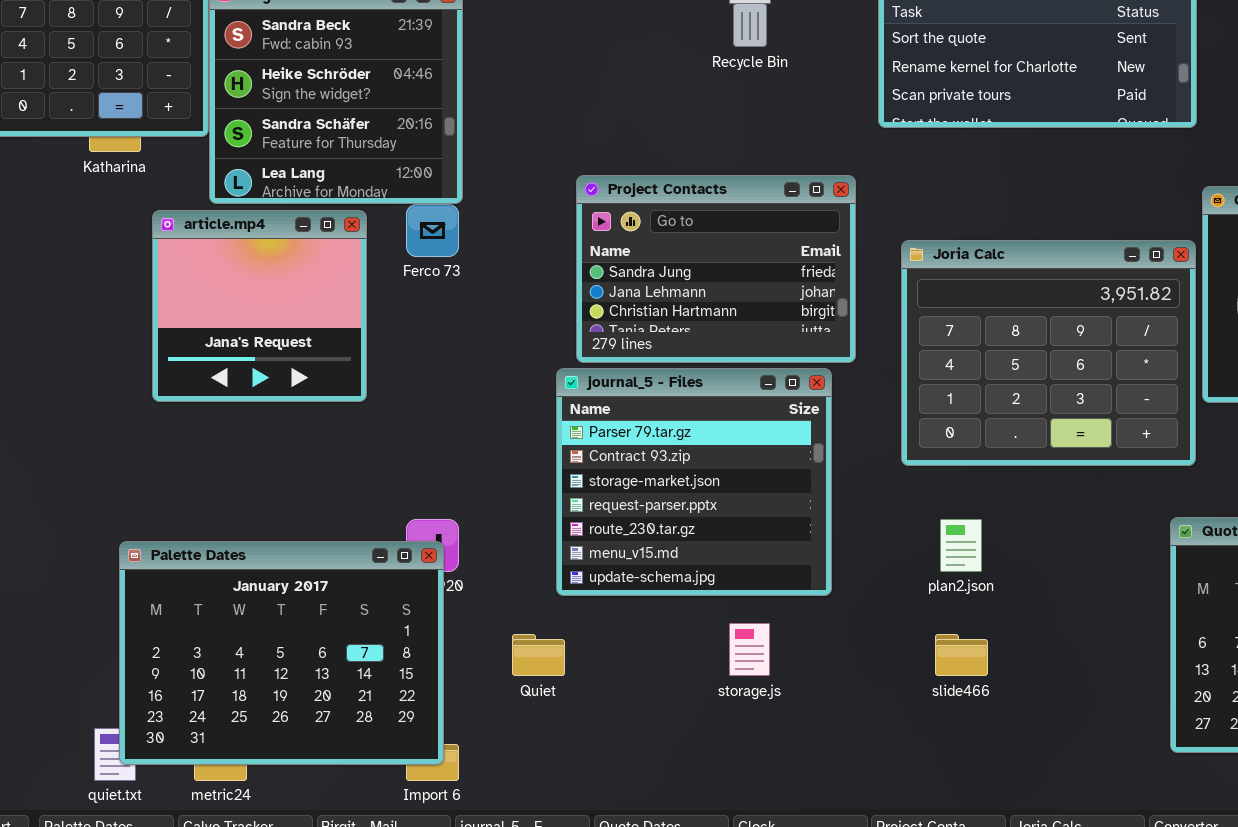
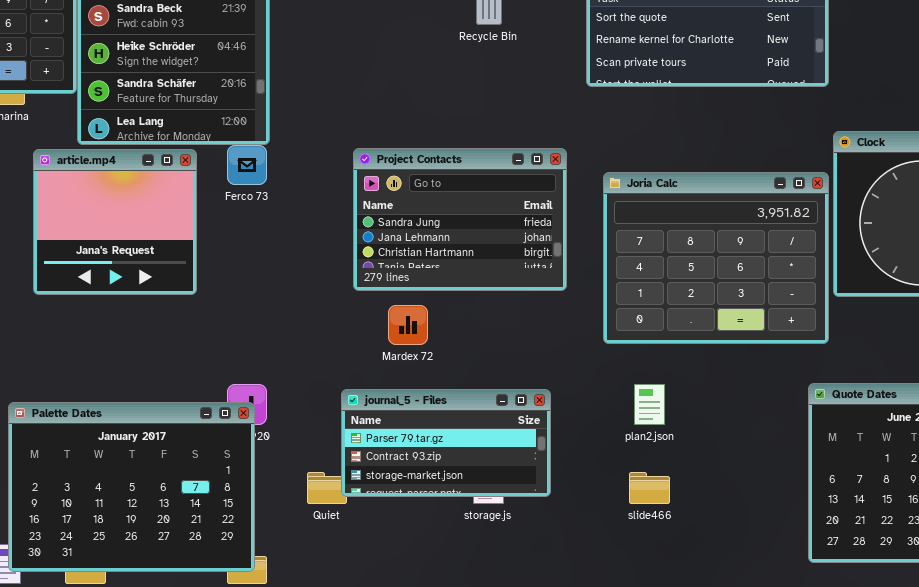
Project Contacts: [576,175,856,363] -> [353,148,567,291], moved
journal_5 - Files: [556,368,832,596] -> [341,389,551,497], moved, resized

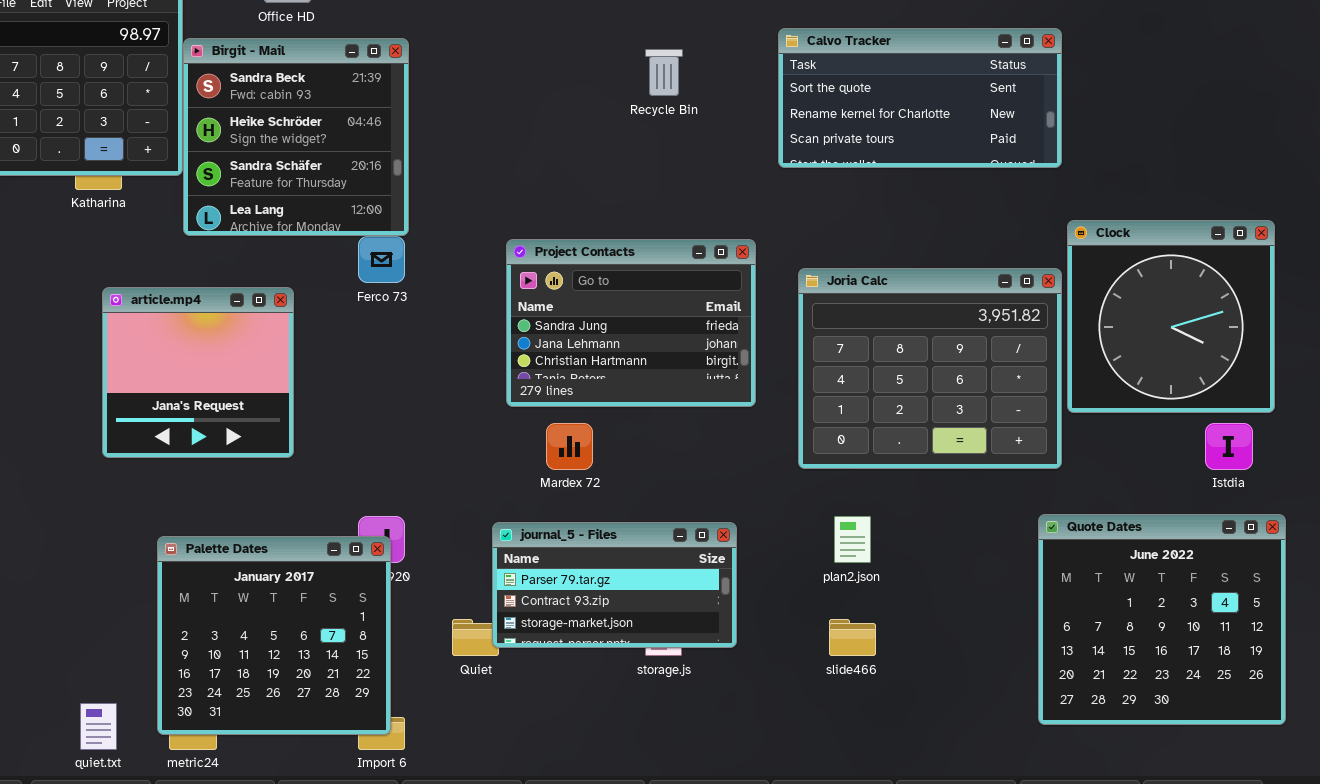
article.mp4: [33,149,197,295] -> [102,287,294,458], moved
Palette Dates: [8,402,255,572] -> [157,536,391,735], resized

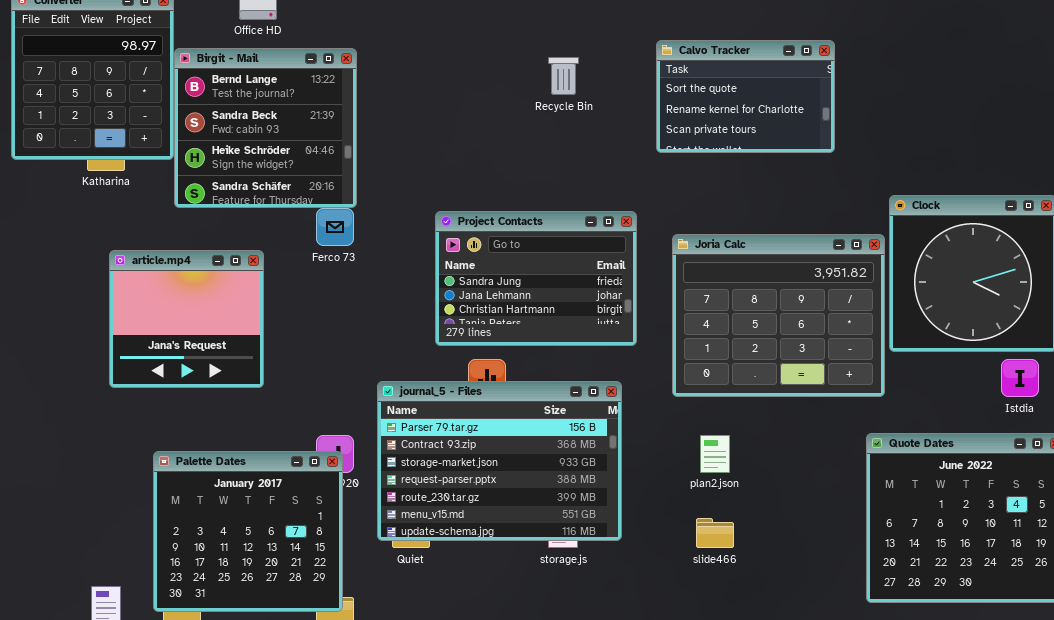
Calvo Tracker: [778,28,1062,168] -> [656,40,835,153], resized
Birgit - Mail: [183,38,409,236] -> [174,48,357,208], scrolled up 1 row
journal_5 - Files: [492,522,737,648] -> [377,381,622,541], resized

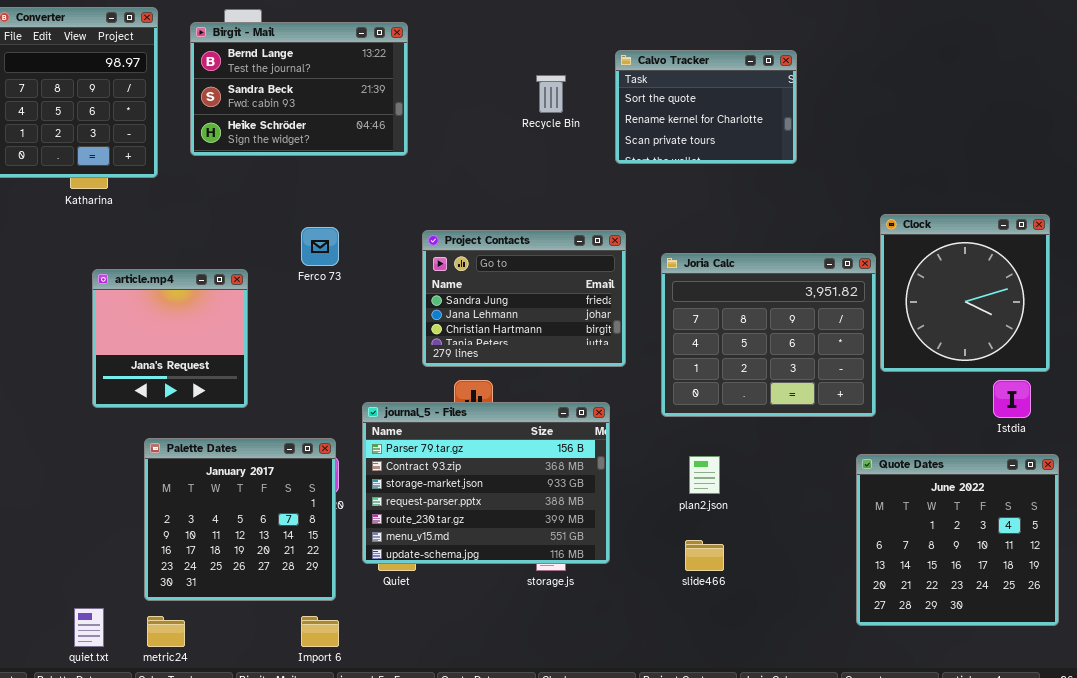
Calvo Tracker: [656,40,835,153] -> [615,50,797,164], moved
Birgit - Mail: [174,48,357,208] -> [190,22,408,156], moved, resized
Palette Dates: [153,451,343,612] -> [144,438,336,601], moved

